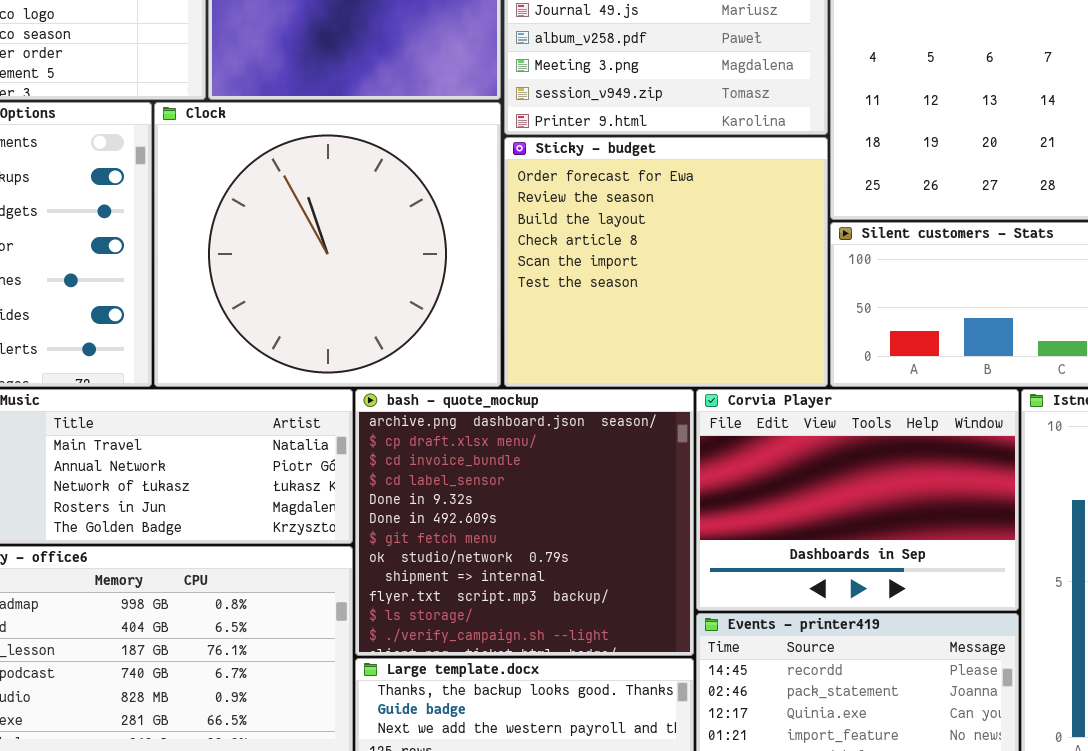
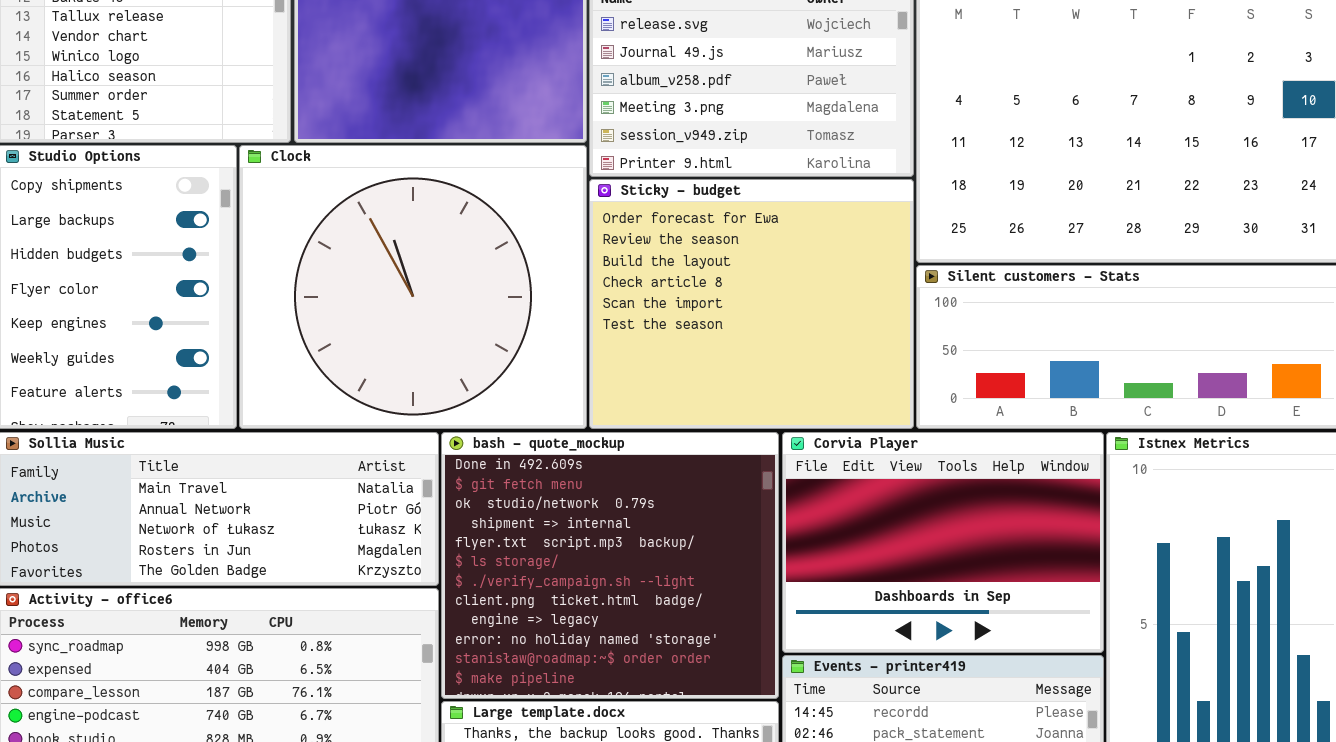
bash - quote_mockup: [355,389,694,656] -> [441,432,779,699], scrolled down 5 rows

